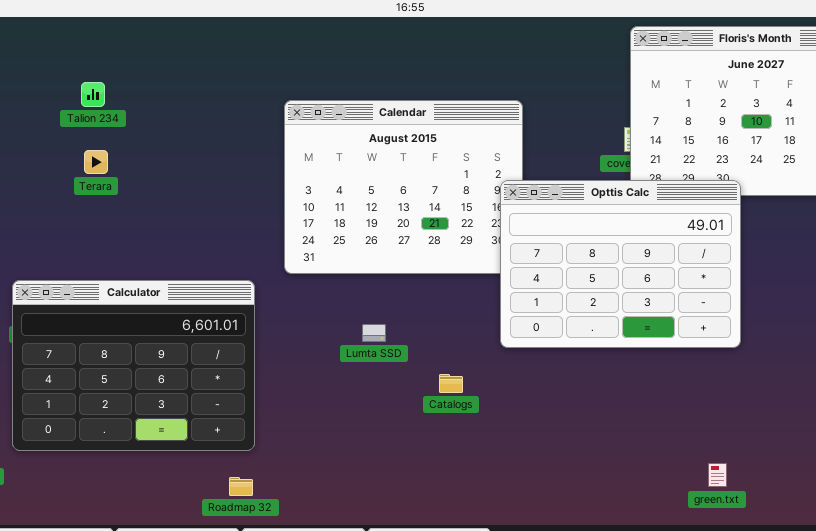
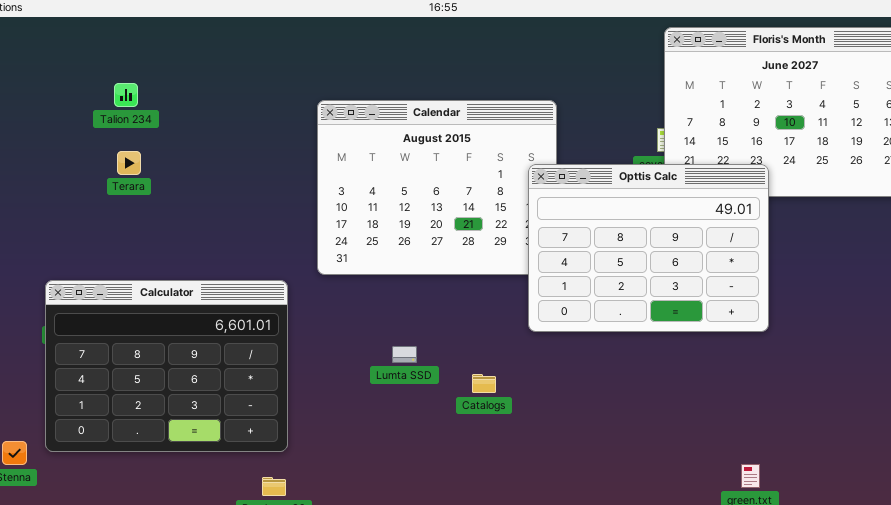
Opttis Calc: [500,180,741,348] -> [528,164,769,332], moved
Lumta SSD: [362,324,386,342] -> [392,346,417,363], moved

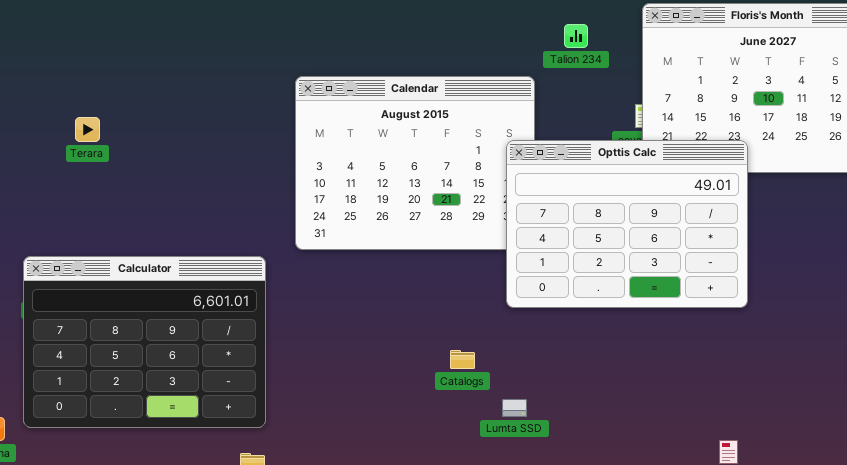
Talion 234: [114,83,138,107] -> [564,24,588,48], moved
Terara: [117,151,141,175] -> [75,117,100,142], moved
Lumta SSD: [392,346,417,363] -> [502,399,527,417], moved

